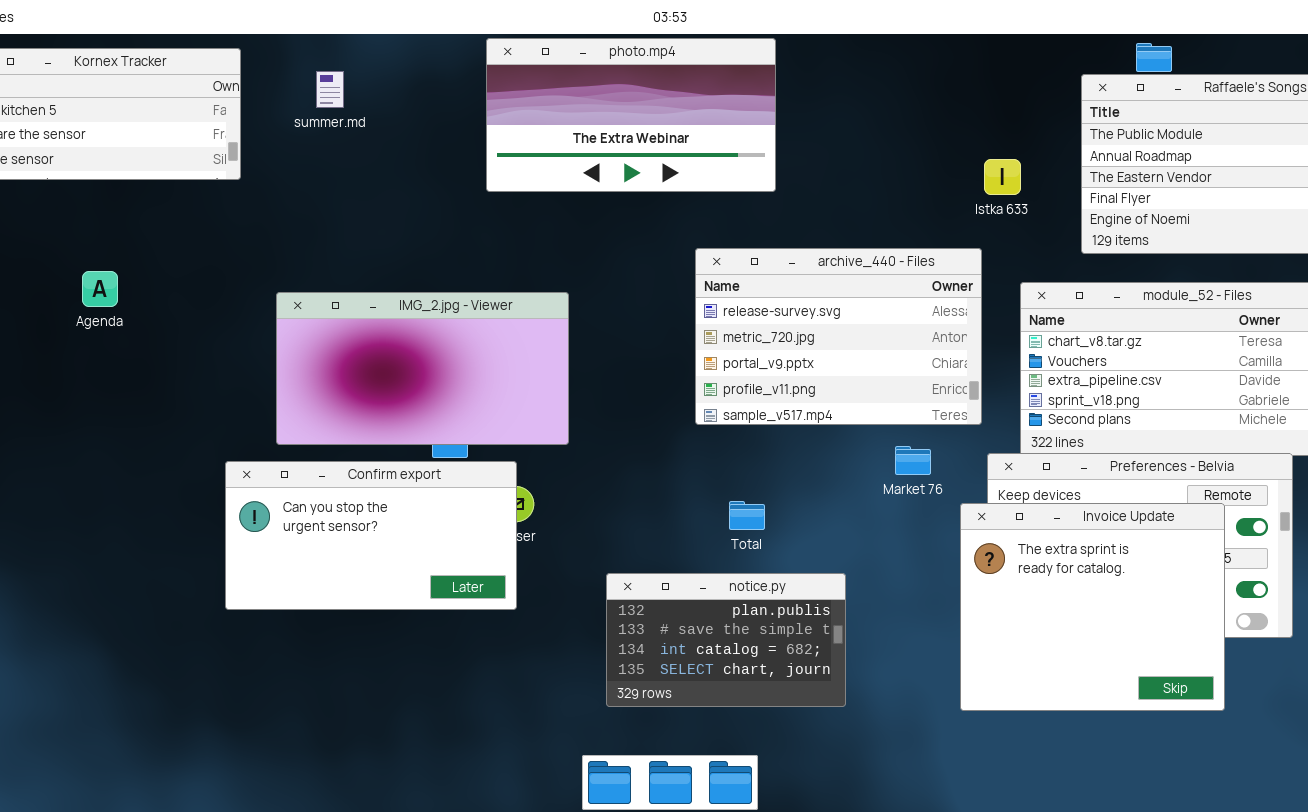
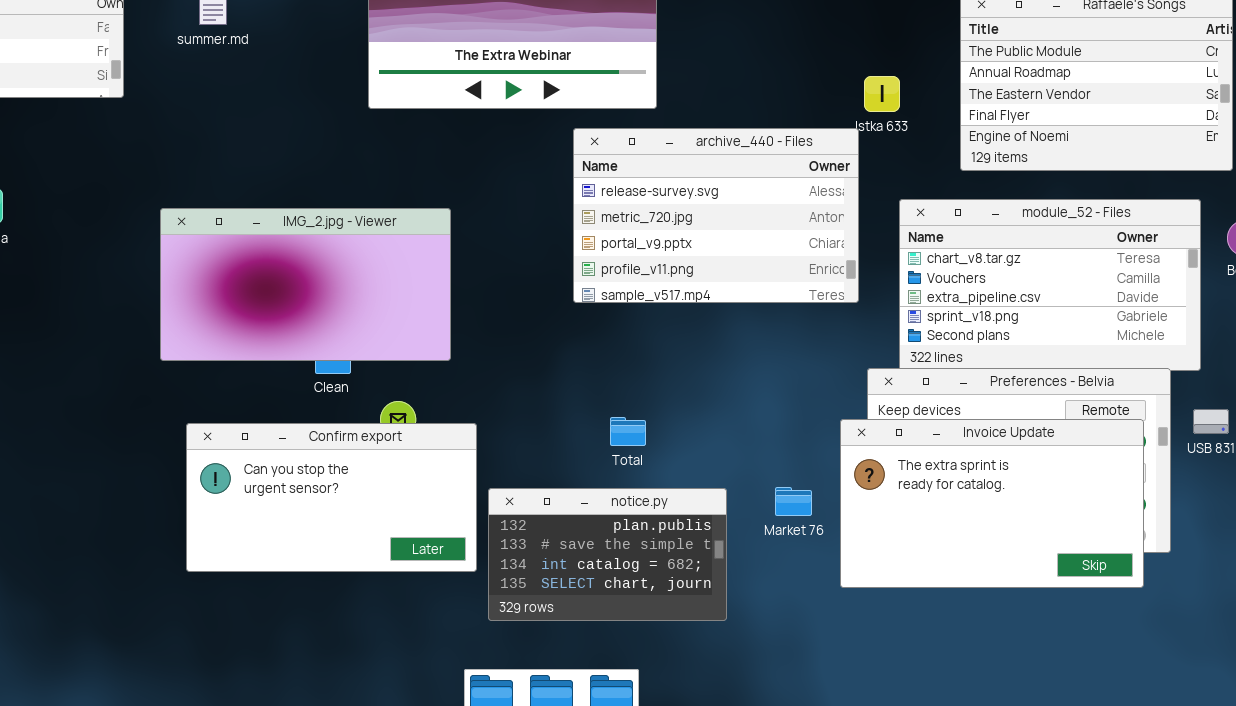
archive_440 - Files: [695,248,982,425] -> [573,128,859,303], moved
Market 76: [895,446,931,475] -> [775,487,812,516], moved
Confirm export: [225,461,517,610] -> [186,423,477,572], moved
Invoice Update: [960,503,1225,711] -> [840,419,1144,588], resized

